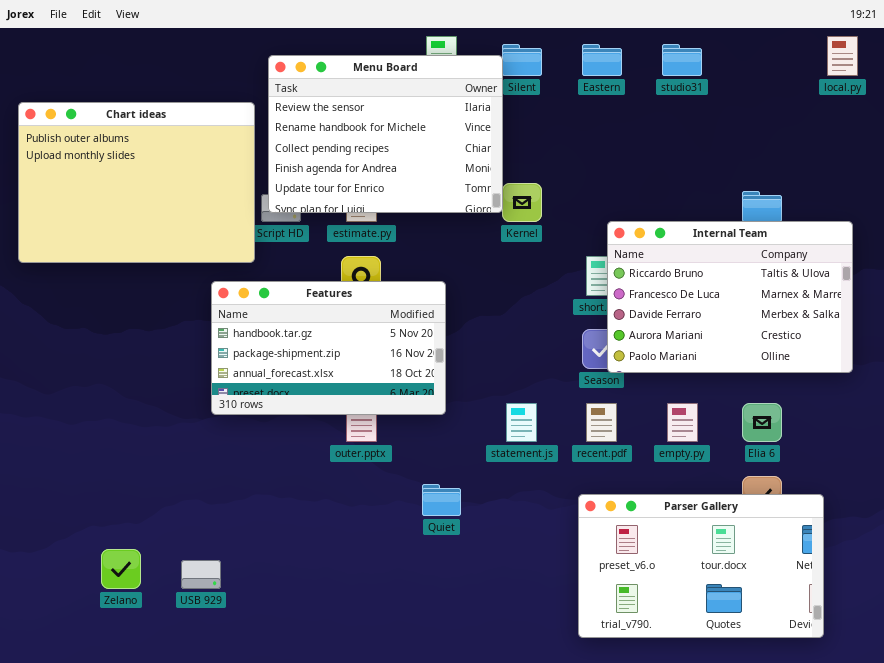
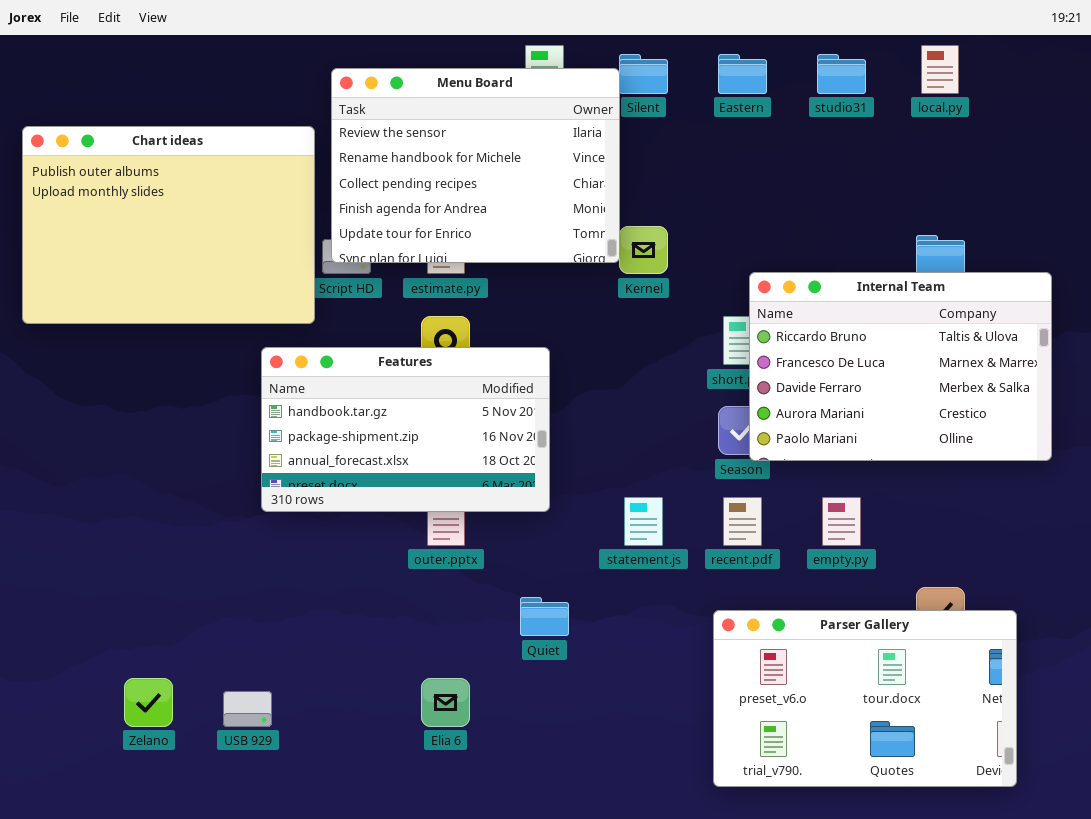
local.py: [827,36,858,76] -> [921,45,959,94], moved
Elia 6: [742,403,782,442] -> [421,678,470,727], moved

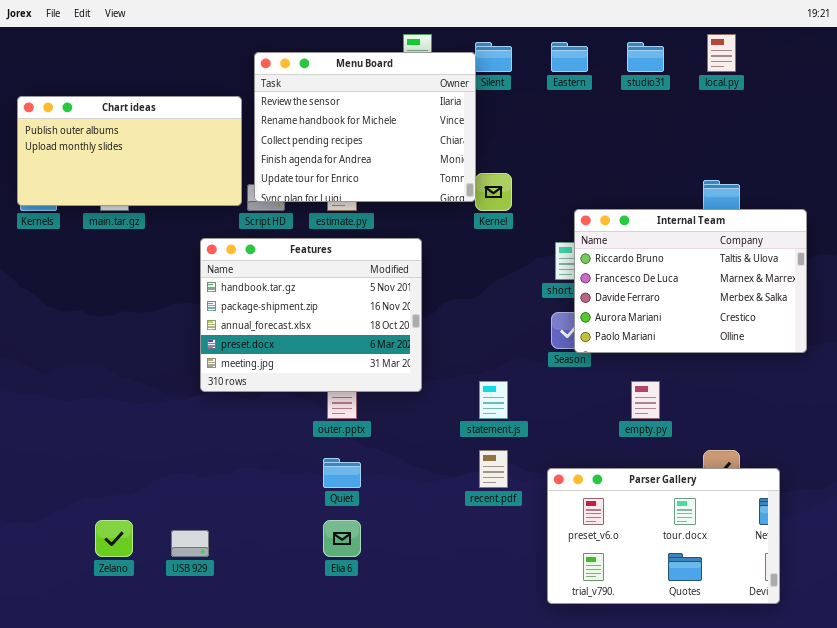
Chart ideas: [22,126,315,324] -> [17,96,242,206], resized
Features: [261,347,550,512] -> [200,238,422,392], resized
recent.pdf: [723,497,762,546] -> [479,450,508,488], moved
Quiet: [520,597,569,636] -> [323,458,361,488], moved

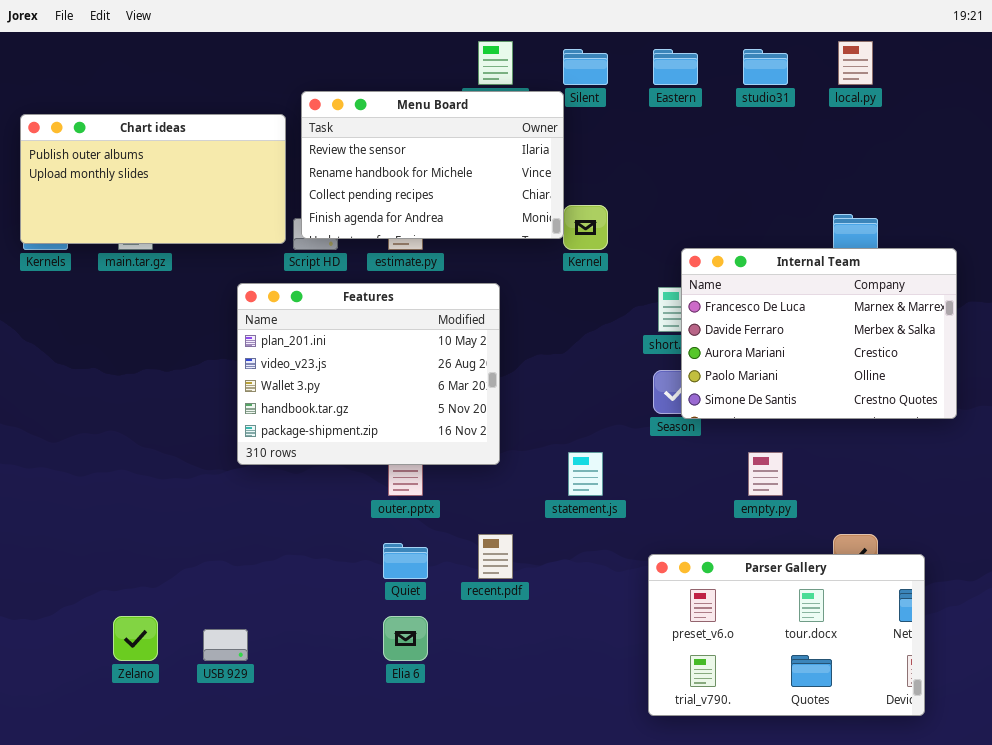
Menu Board: [254,52,476,202] -> [301,91,564,239], resized
Internal Team: [574,209,807,353] -> [681,248,957,419], scrolled down 1 row
Features: [200,238,422,392] -> [237,283,500,465], scrolled up 3 rows
recent.pdf: [479,450,508,488] -> [478,534,513,579], moved

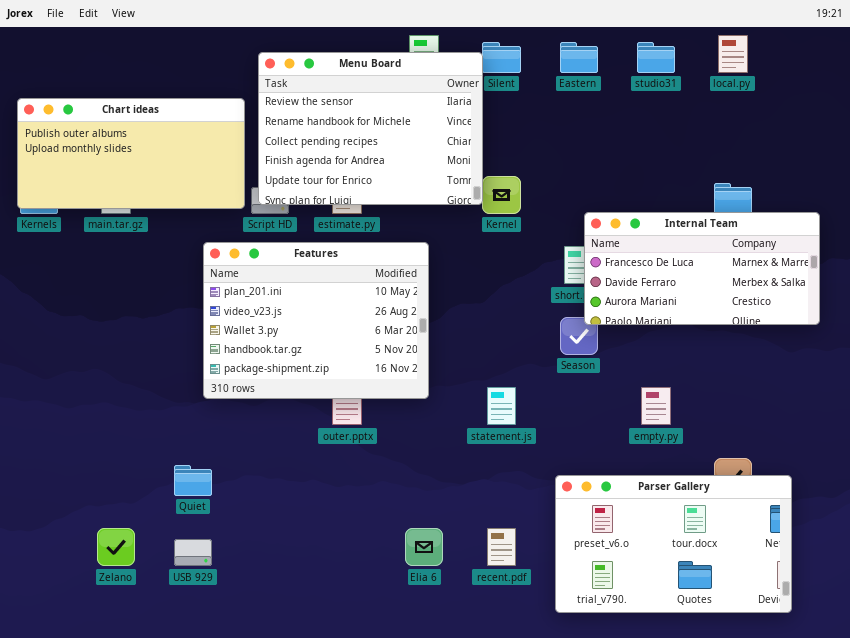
Menu Board: [301,91,564,239] -> [258,52,483,205], resized
Internal Team: [681,248,957,419] -> [584,212,820,325], resized
recent.pdf: [478,534,513,579] -> [487,528,516,566], moved
Quiet: [383,543,428,579] -> [174,465,212,496], moved
Elia 6: [383,616,428,661] -> [405,528,443,566], moved

